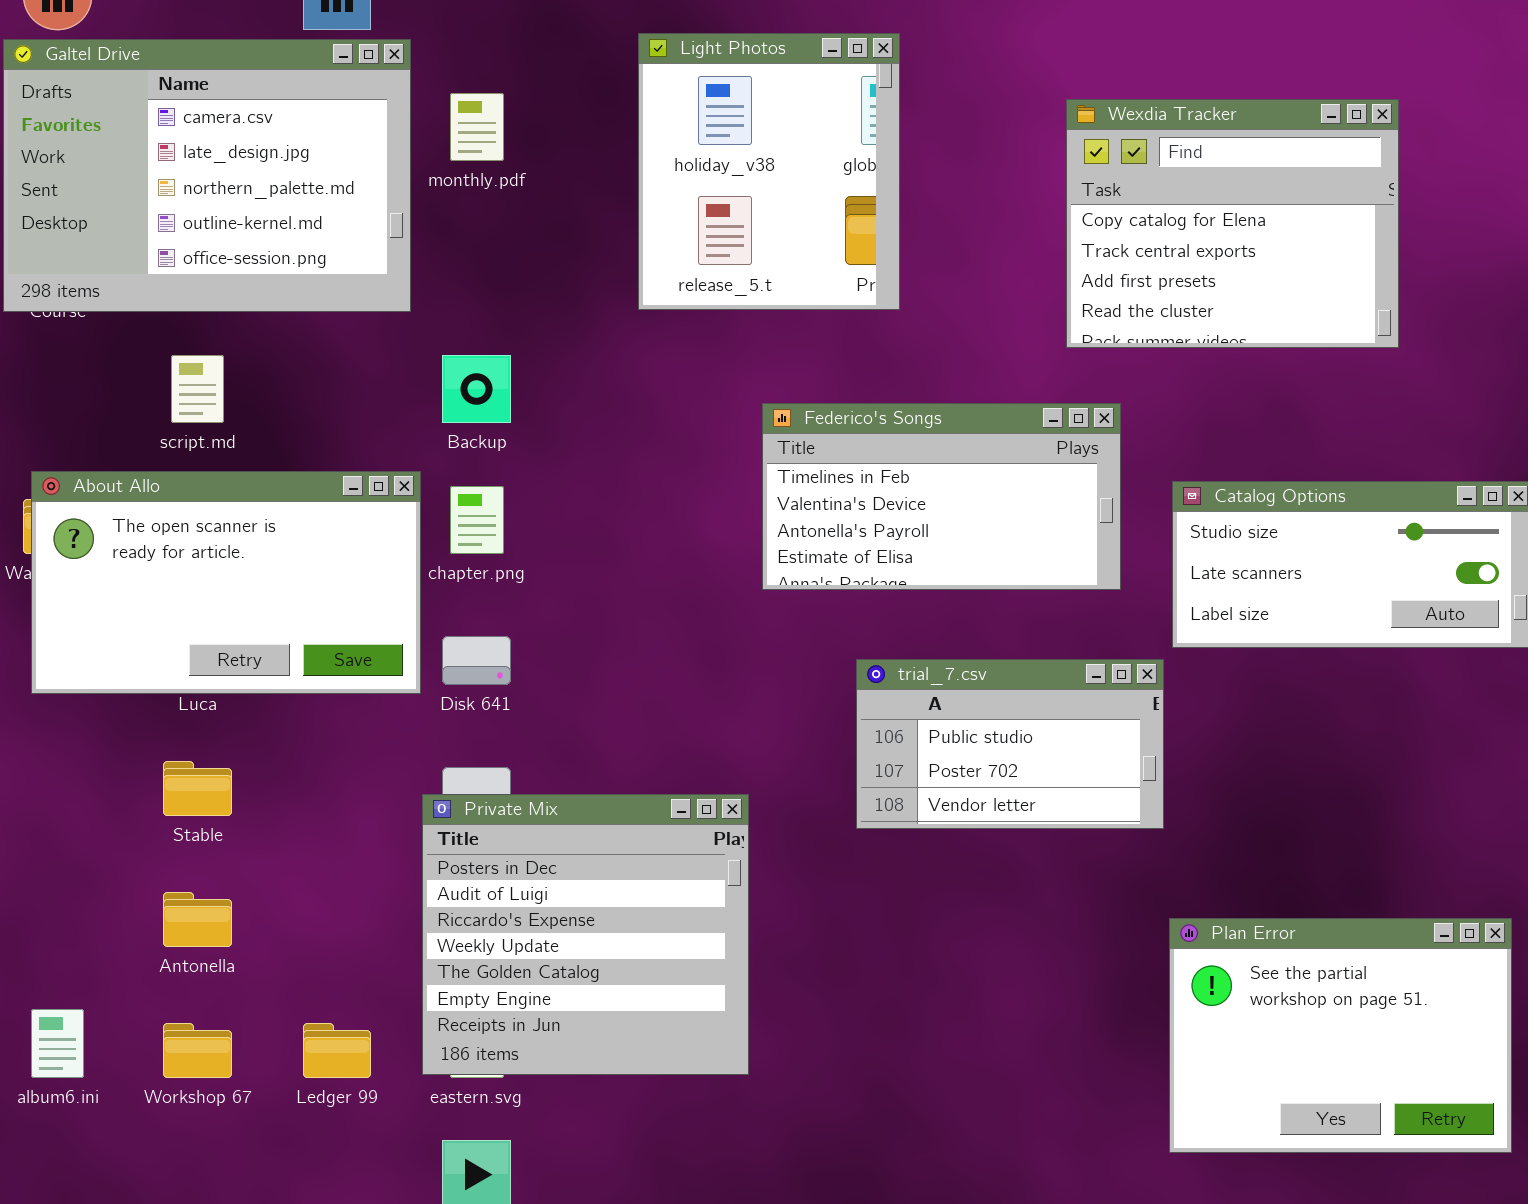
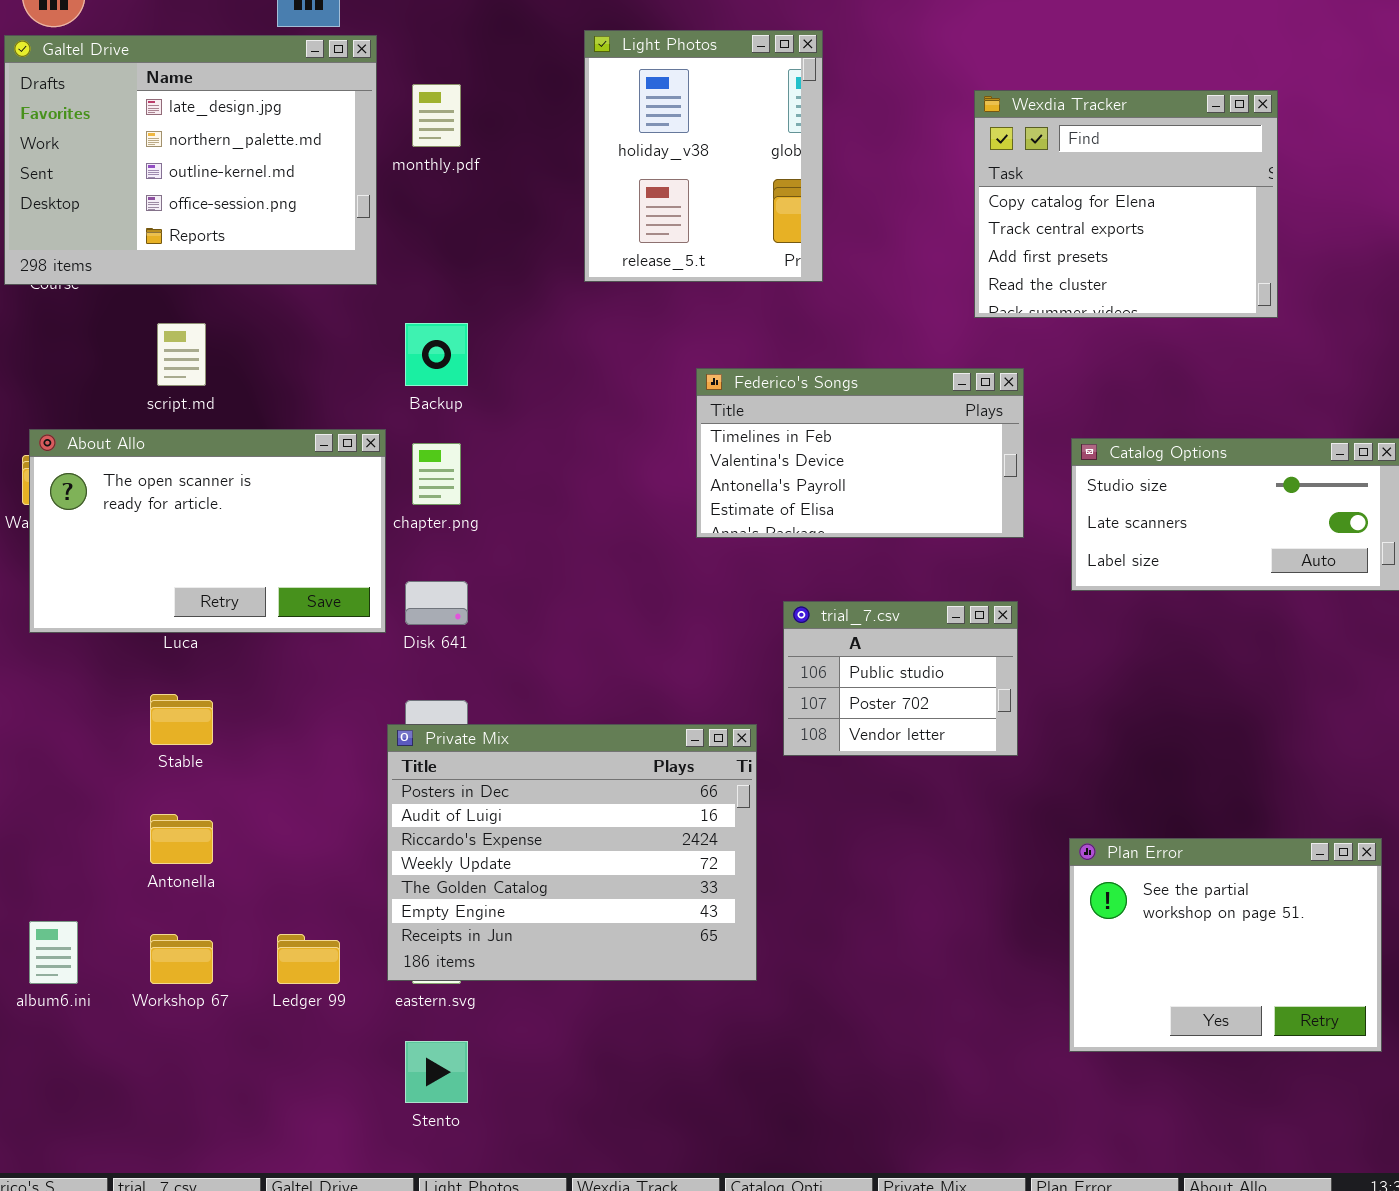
Galtel Drive: [3,39,411,312] -> [4,35,377,285], scrolled down 1 row
trial_7.csv: [856,659,1164,829] -> [783,601,1018,756], resized
Private Mix: [422,794,749,1075] -> [387,724,757,981], resized

